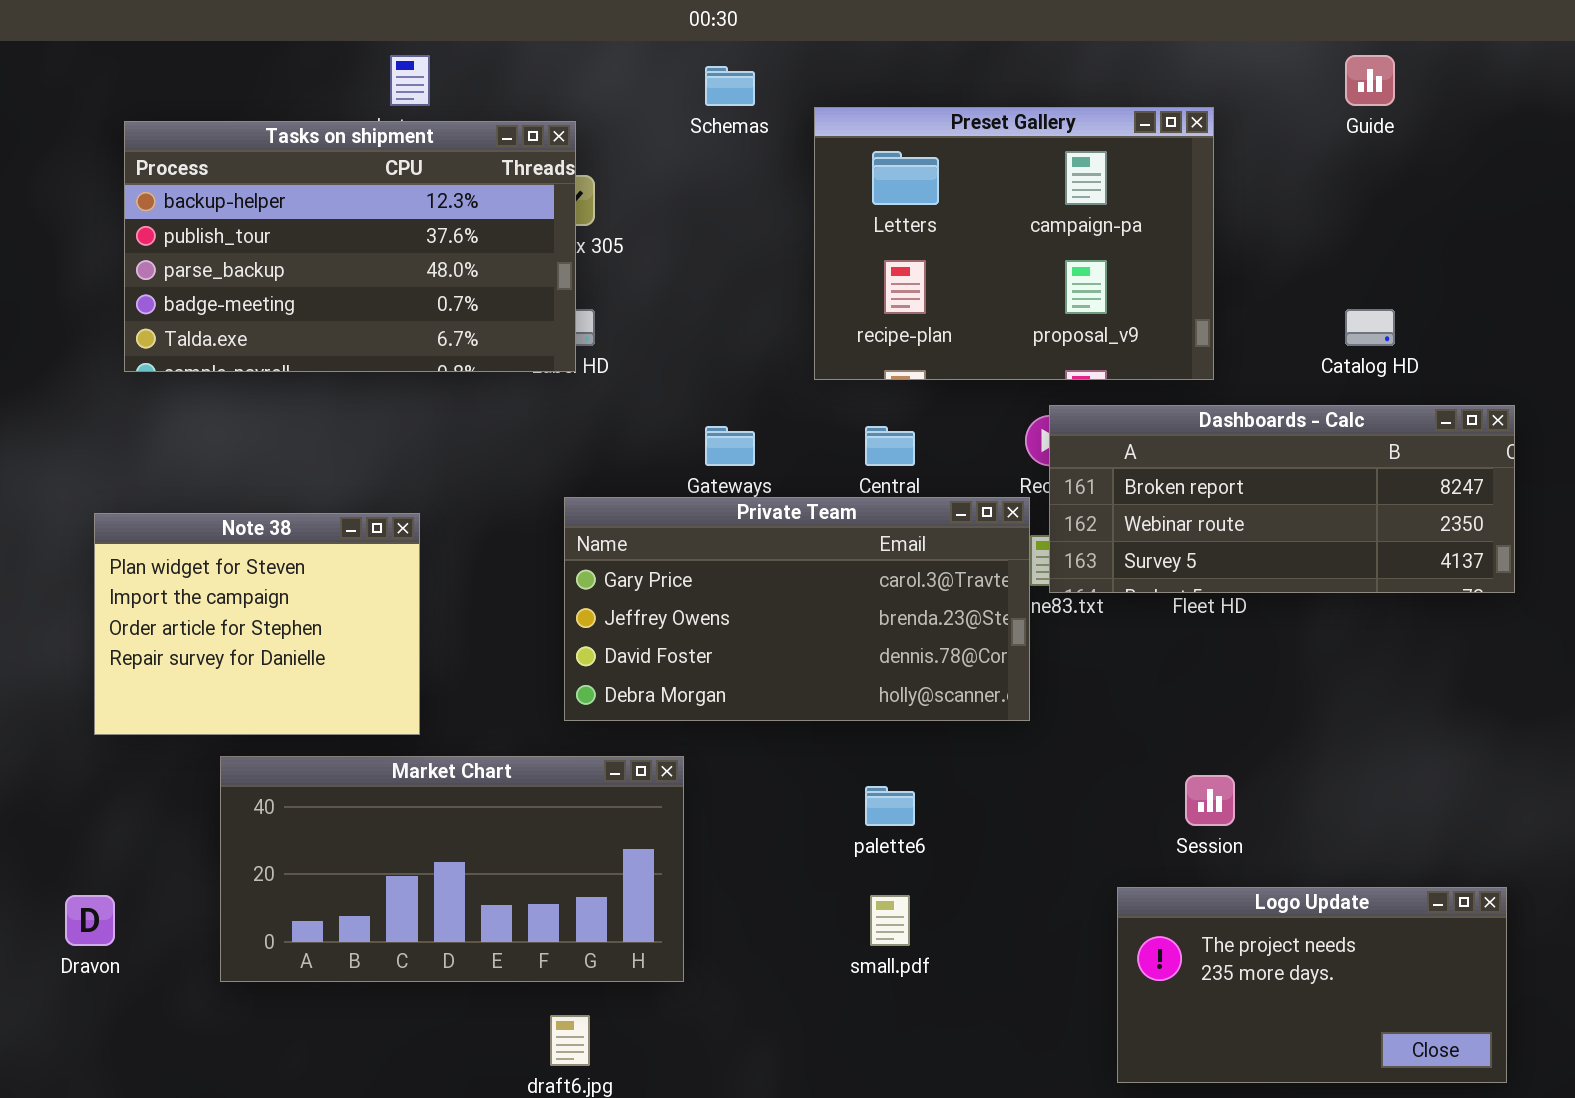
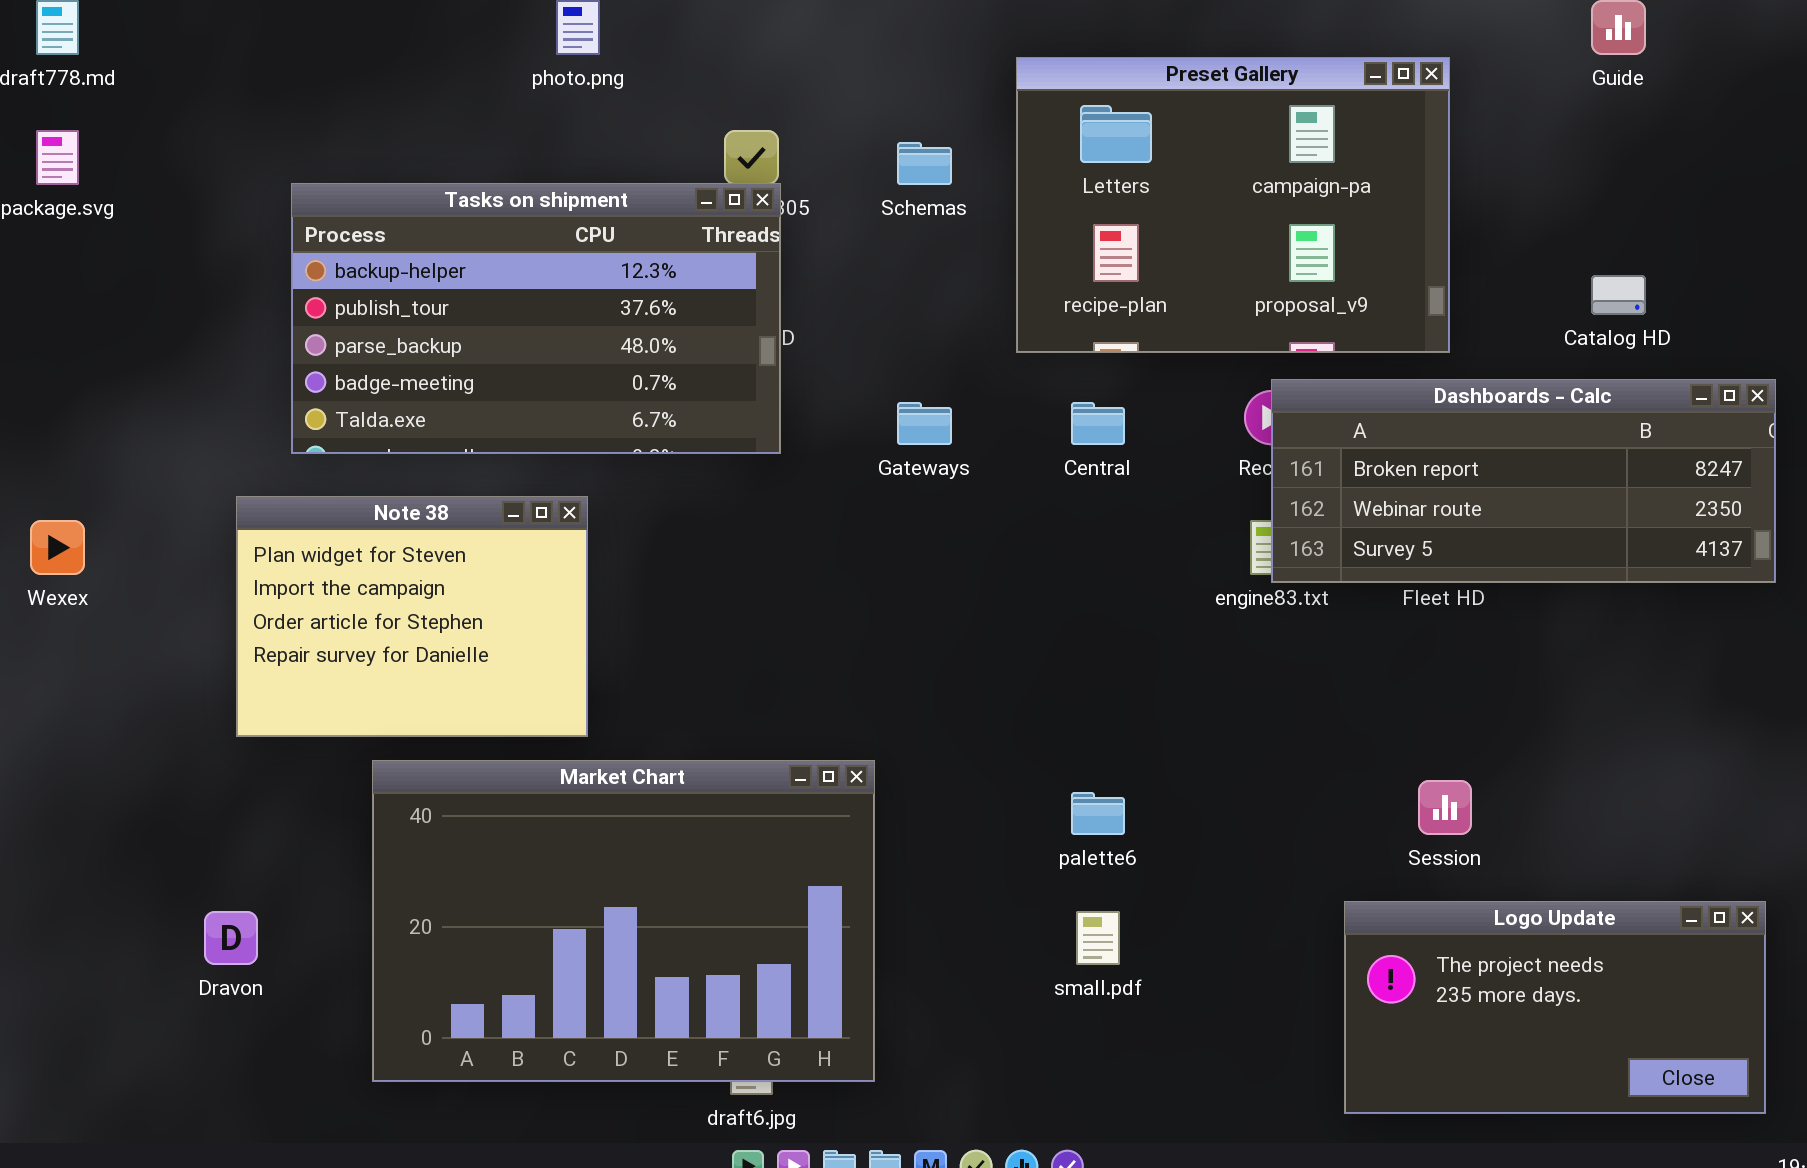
Schemas: [705,66,755,106] -> [897,142,952,185], moved
Tasks on shipment: [124,121,576,372] -> [291,183,781,454], moved
Private Team: [564,497,1030,721] -> none, closed
Market Chart: [220,756,684,982] -> [372,760,875,1082], resized

